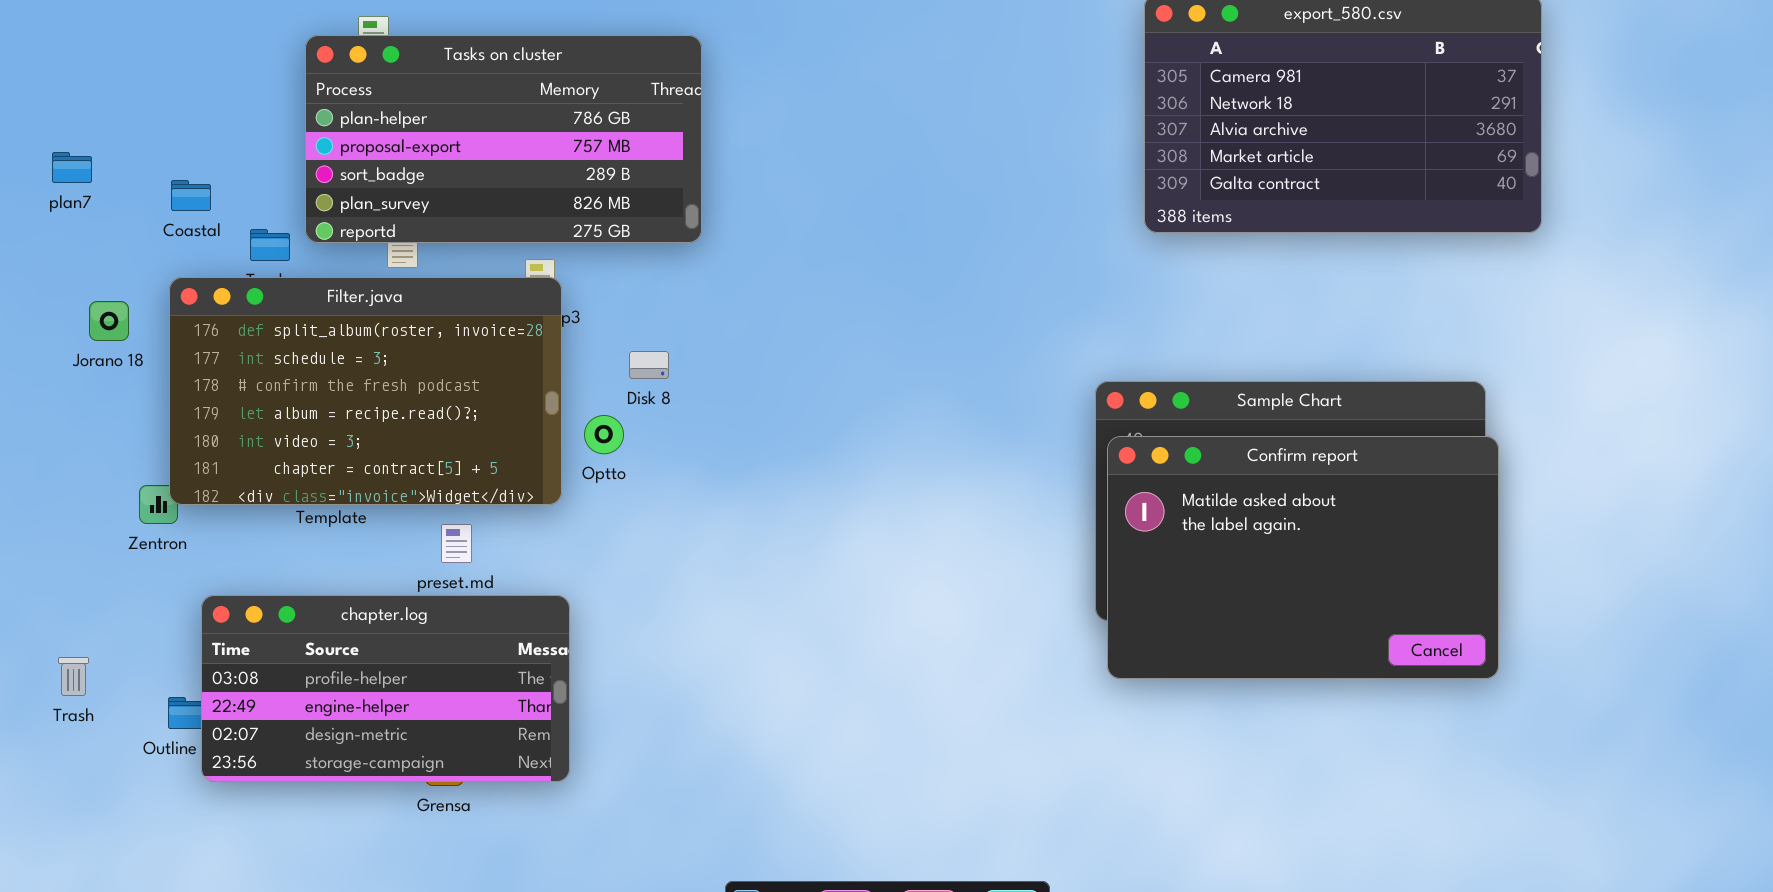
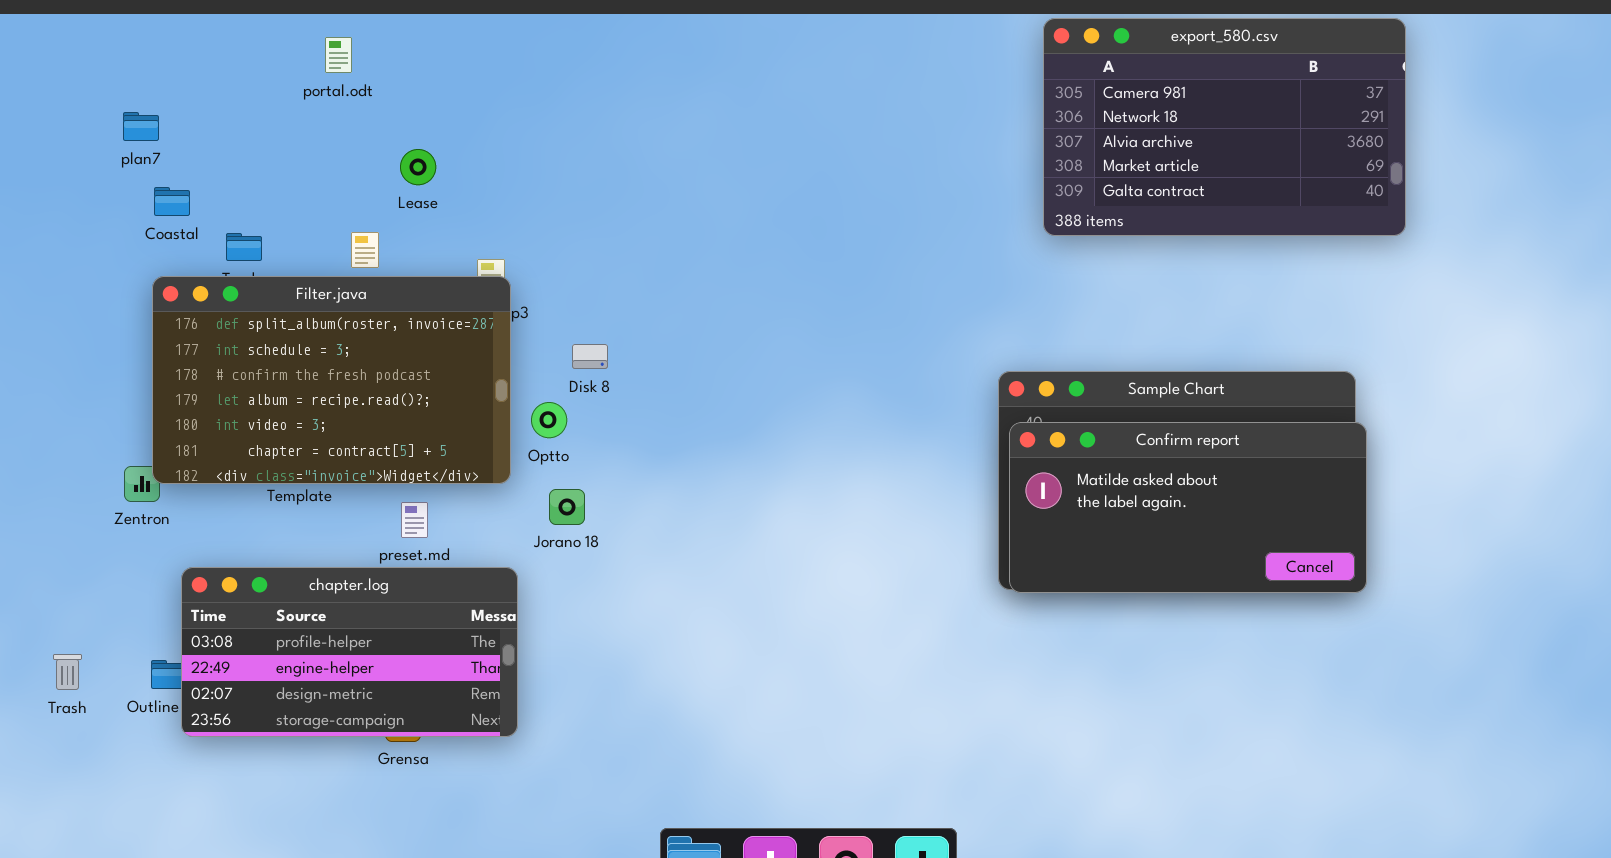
Tasks on cluster: [305,35,702,243] -> none, closed
plan7: [52,152,92,183] -> [123,112,159,141], moved
Jorano 18: [89,301,129,341] -> [549,489,585,525], moved
Confirm report: [1107,436,1499,679] -> [1009,422,1367,593], resized
Trash: [58,657,89,696] -> [53,654,82,690], moved

